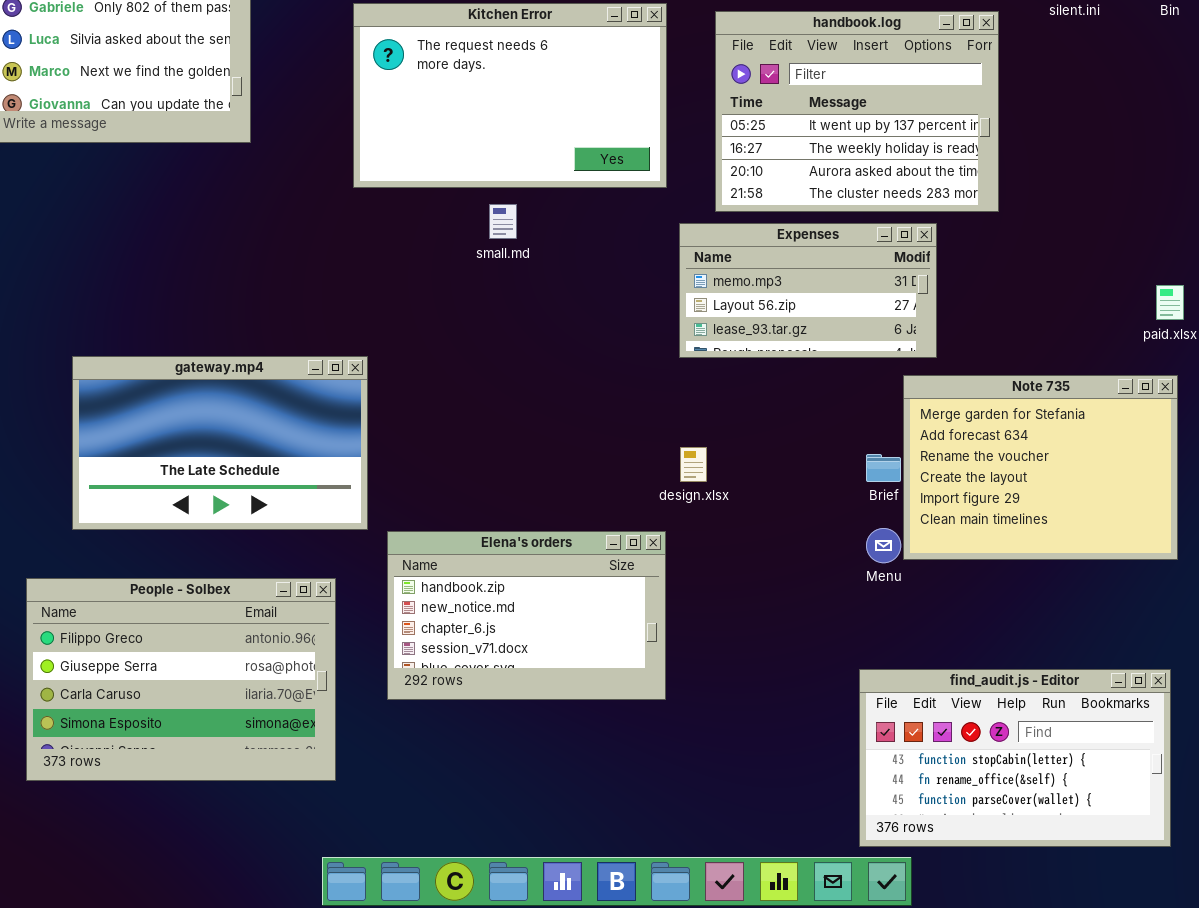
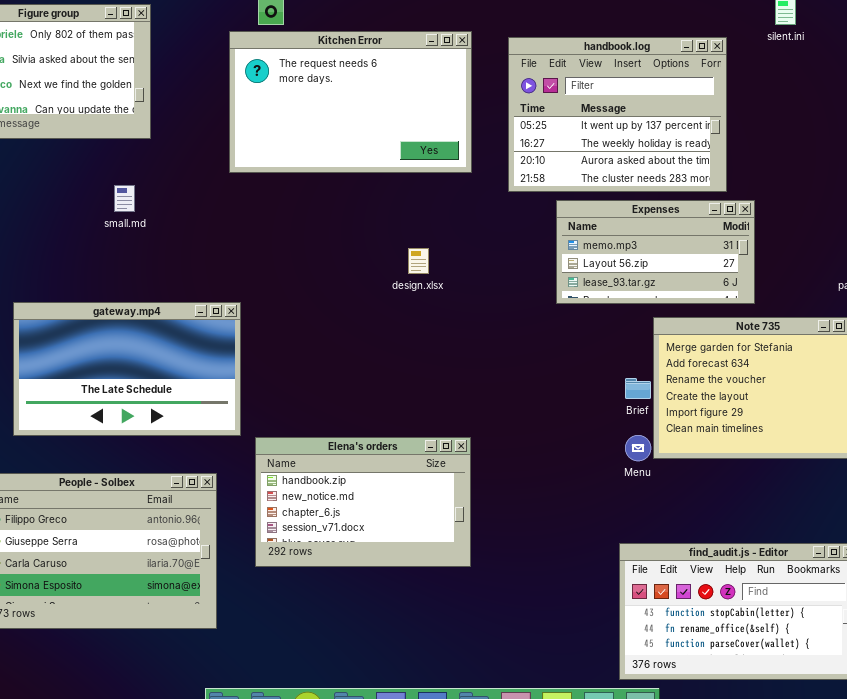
small.md: [489,204,517,239] -> [114,185,135,212], moved
Expenses: [679,223,937,358] -> [556,200,755,304], moved
design.xlsx: [680,447,707,482] -> [408,248,429,274], moved

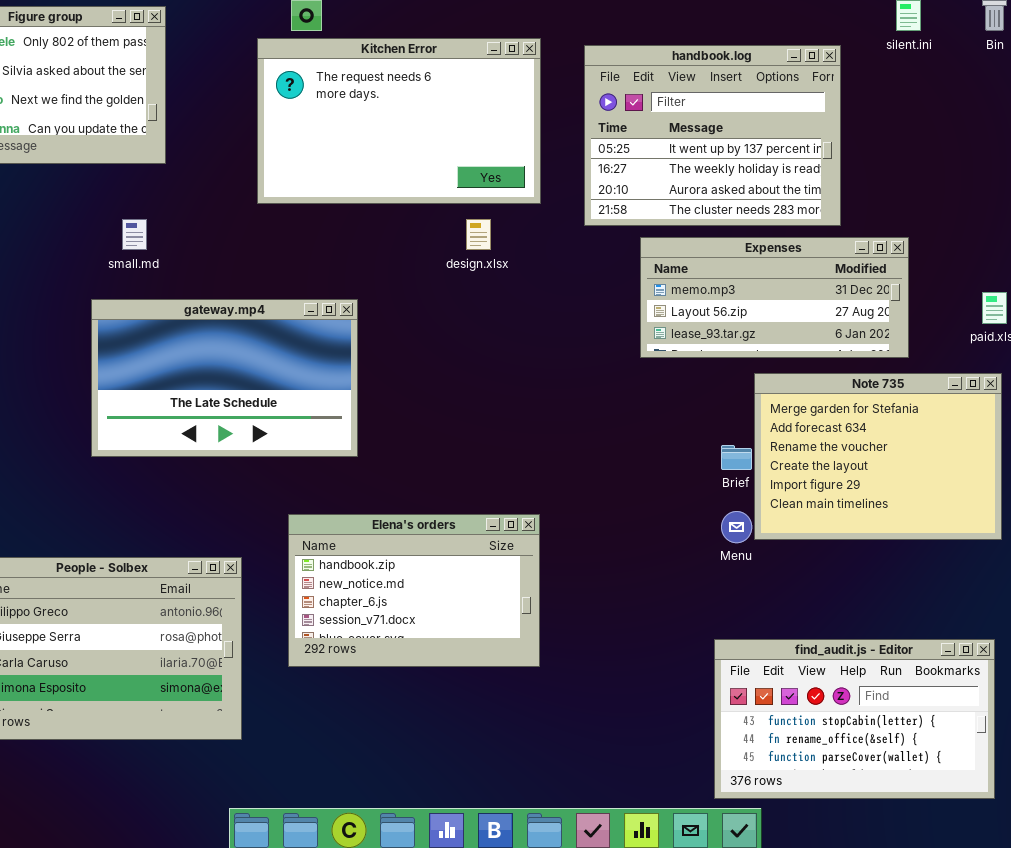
Expenses: [556,200,755,304] -> [640,237,909,358], resized
design.xlsx: [408,248,429,274] -> [466,219,491,250], moved
gateway.mp4: [13,302,241,436] -> [91,299,358,457], moved

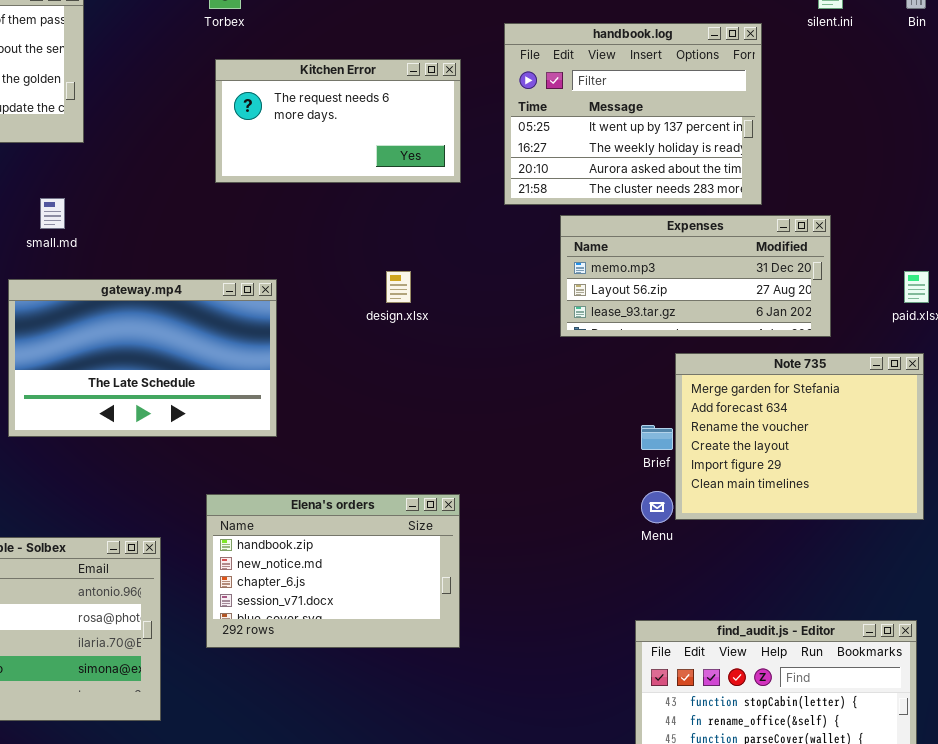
Kitchen Error: [257,38,541,204] -> [215,59,461,183], resized
design.xlsx: [466,219,491,250] -> [386,271,411,303], moved

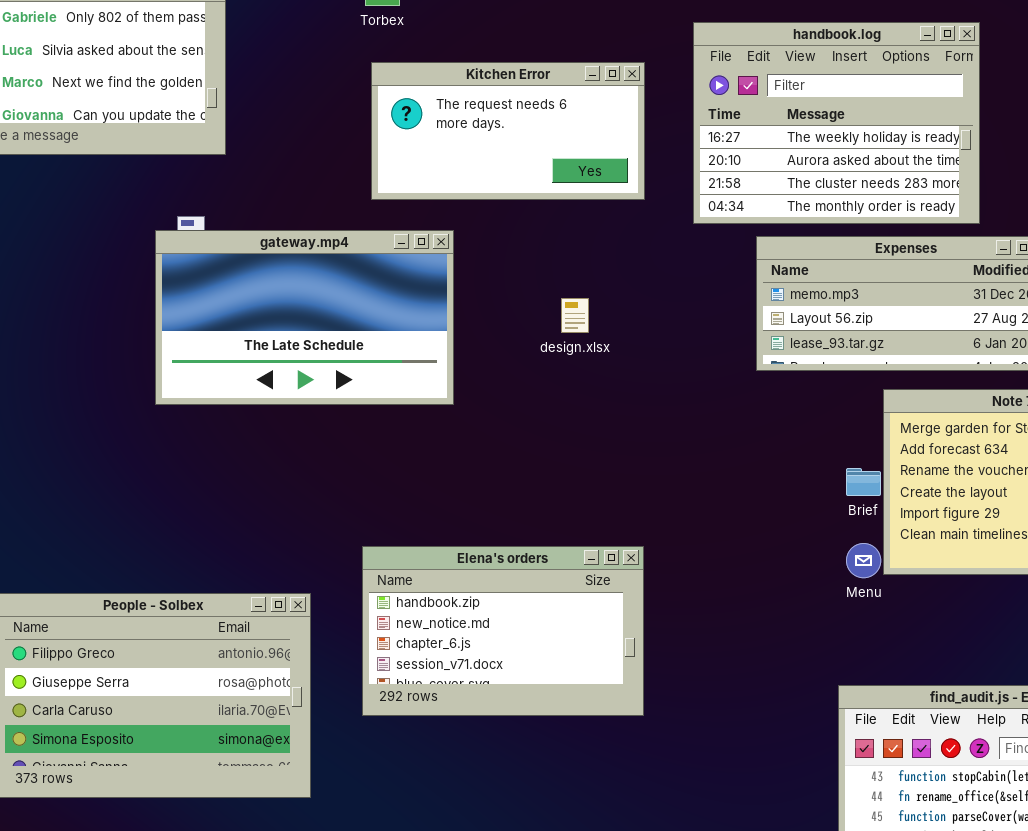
handbook.log: [504,23,762,205] -> [693,22,980,224], scrolled down 1 row
gateway.mp4: [8,279,277,437] -> [155,230,454,405], moved

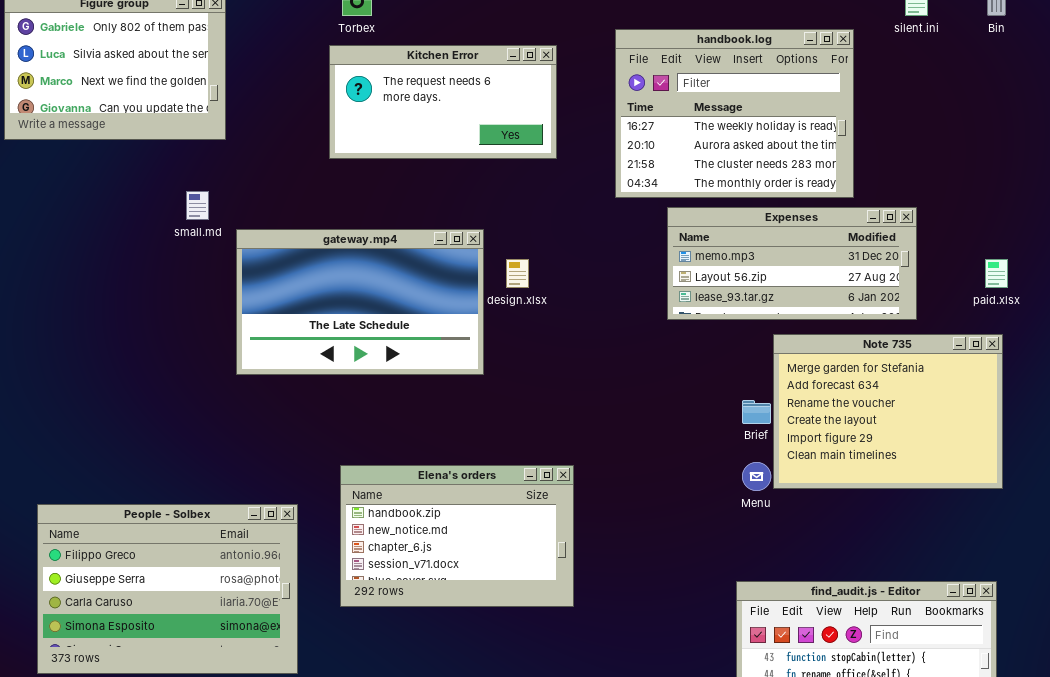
Kitchen Error: [371,62,645,200] -> [329,45,557,159], moved
gateway.mp4: [155,230,454,405] -> [236,229,484,375], moved

